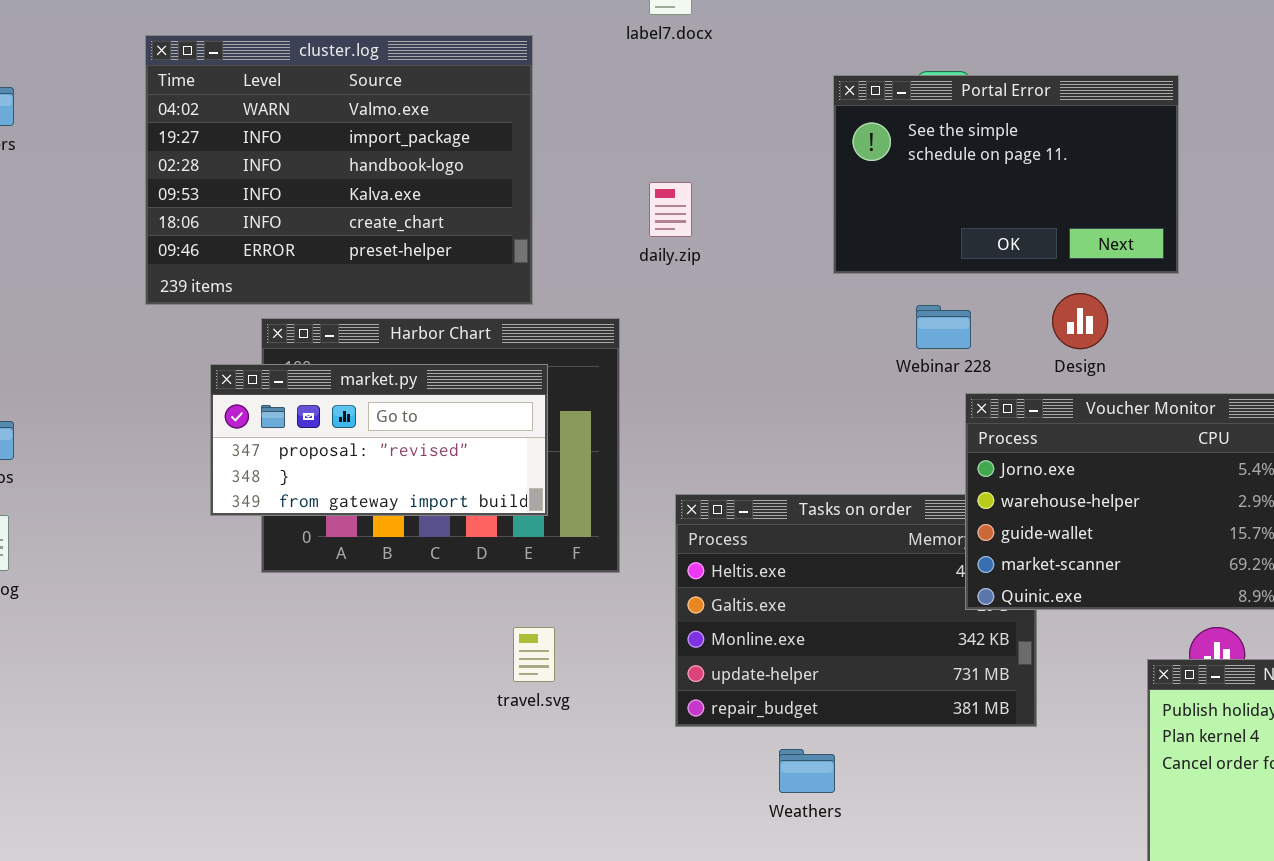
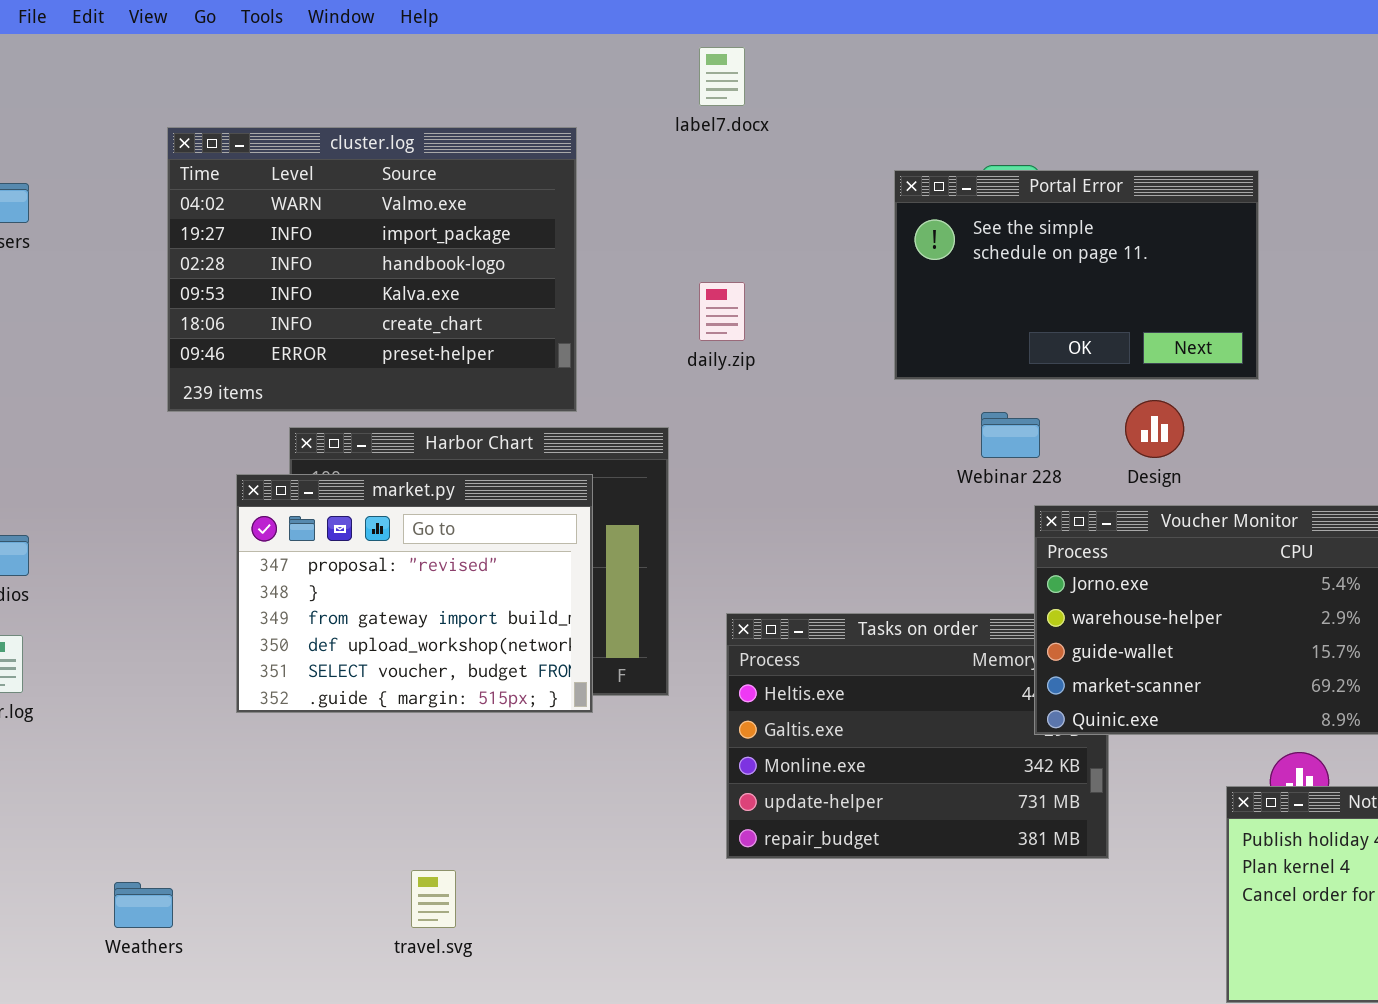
market.py: [210,364,548,516] -> [236,474,593,713], resized
travel.svg: [513,627,555,682] -> [411,870,456,928], moved
Weathers: [779,749,835,793] -> [114,882,173,928], moved

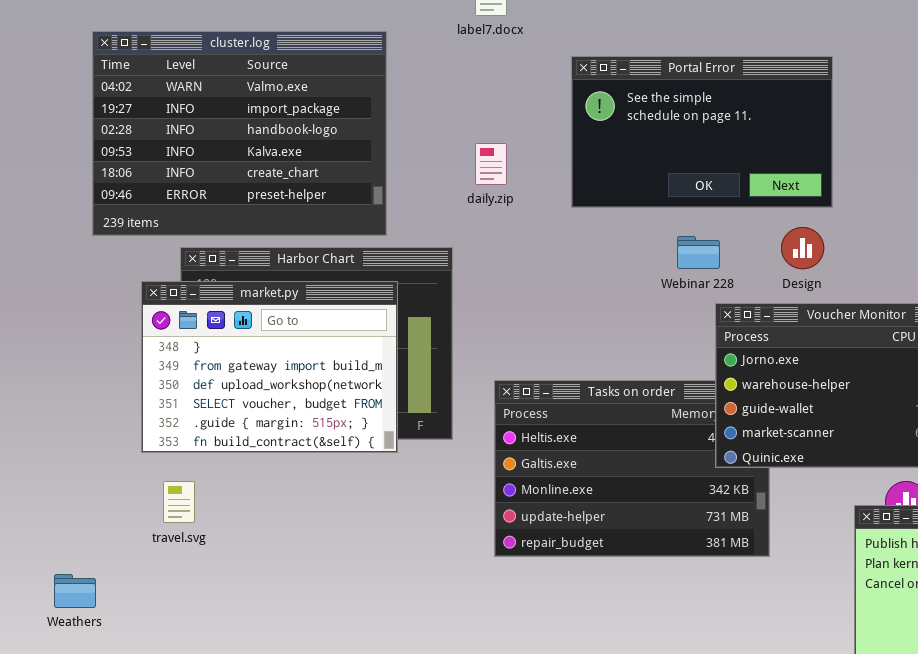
Portal Error: [894,170,1259,380] -> [571,56,833,208], moved
market.py: [236,474,593,713] -> [141,281,398,453], scrolled down 1 row
travel.svg: [411,870,456,928] -> [163,481,195,523], moved

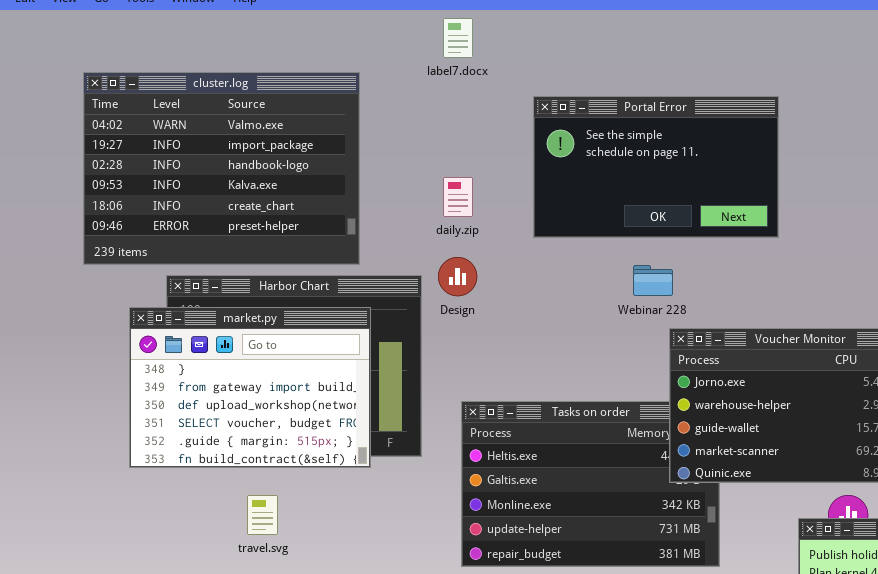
Design: [781,227,824,269] -> [438,257,477,296], moved
travel.svg: [163,481,195,523] -> [247,495,278,535], moved

